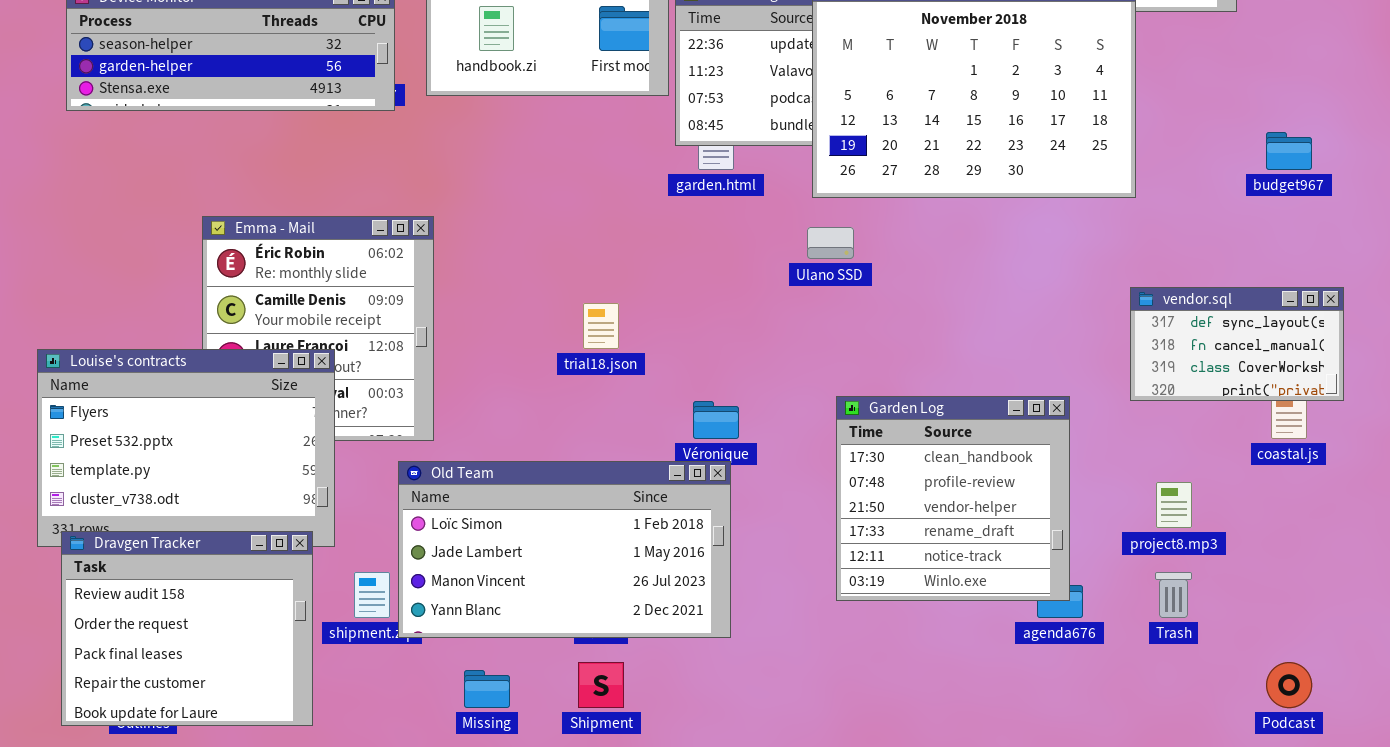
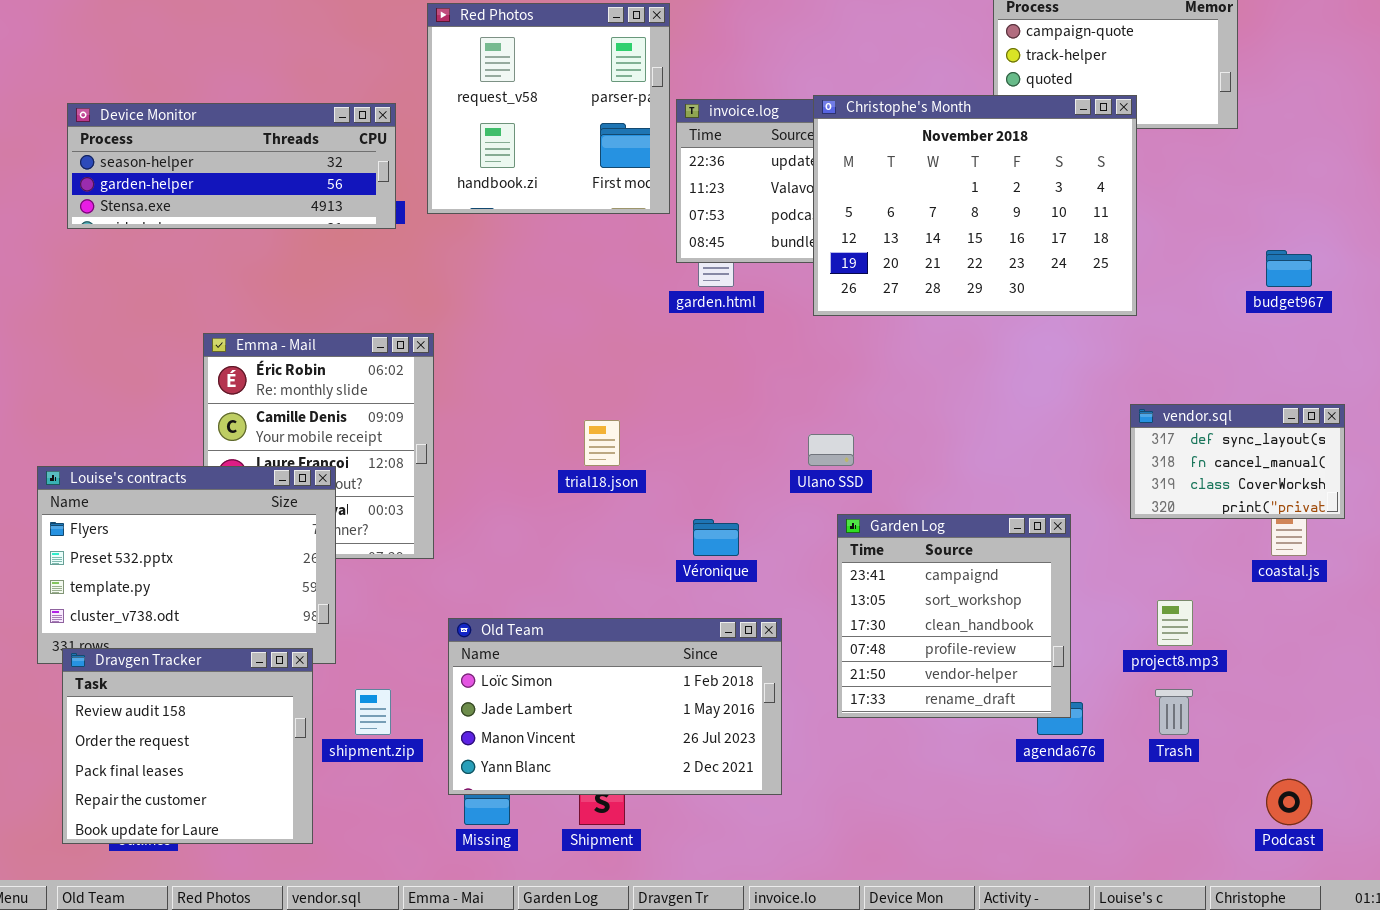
Ulano SSD: [807,227,854,259] -> [808,434,854,466], moved
Garden Log: [836,396,1070,601] -> [837,514,1071,718], scrolled up 2 rows
Old Team: [398,461,731,638] -> [448,618,782,795], moved

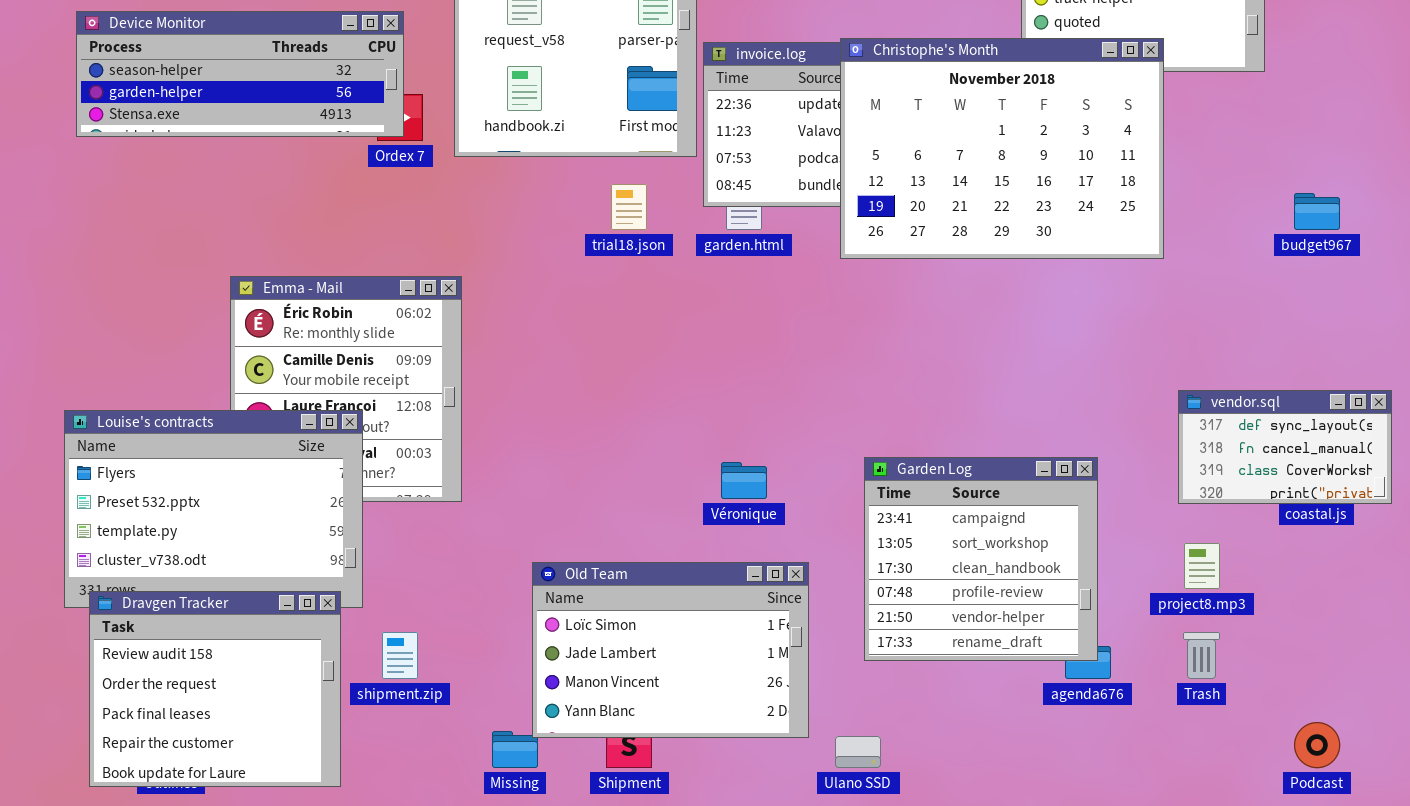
Device Monitor: [67,103,396,229] -> [76,11,404,137], moved
vendor.sql: [1130,404,1345,519] -> [1178,390,1392,504], moved
trial18.json: [584,420,620,466] -> [611,184,647,230], moved
Ulano SSD: [808,434,854,466] -> [835,736,881,768], moved
Old Team: [448,618,782,795] -> [532,562,809,738], resized

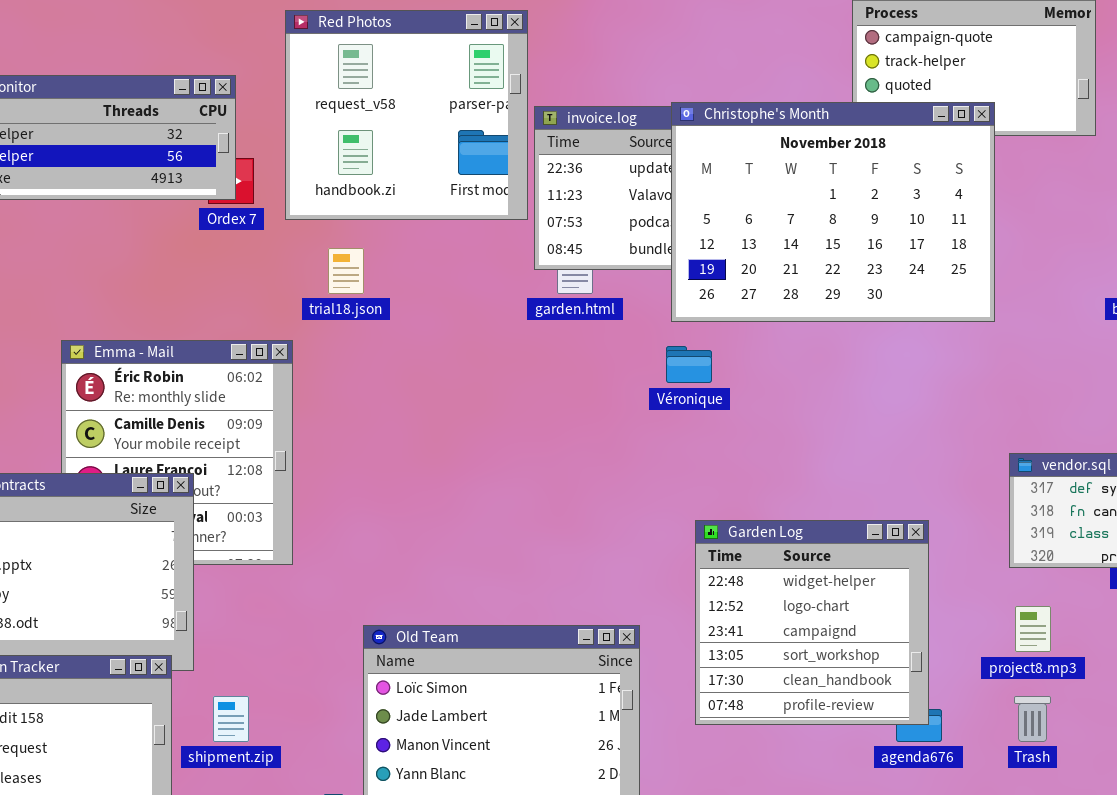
trial18.json: [611,184,647,230] -> [328,248,364,294], moved
Garden Log: [864,457,1098,661] -> [695,520,929,725], scrolled up 2 rows
Véronique: [721,462,767,499] -> [666,346,712,383], moved

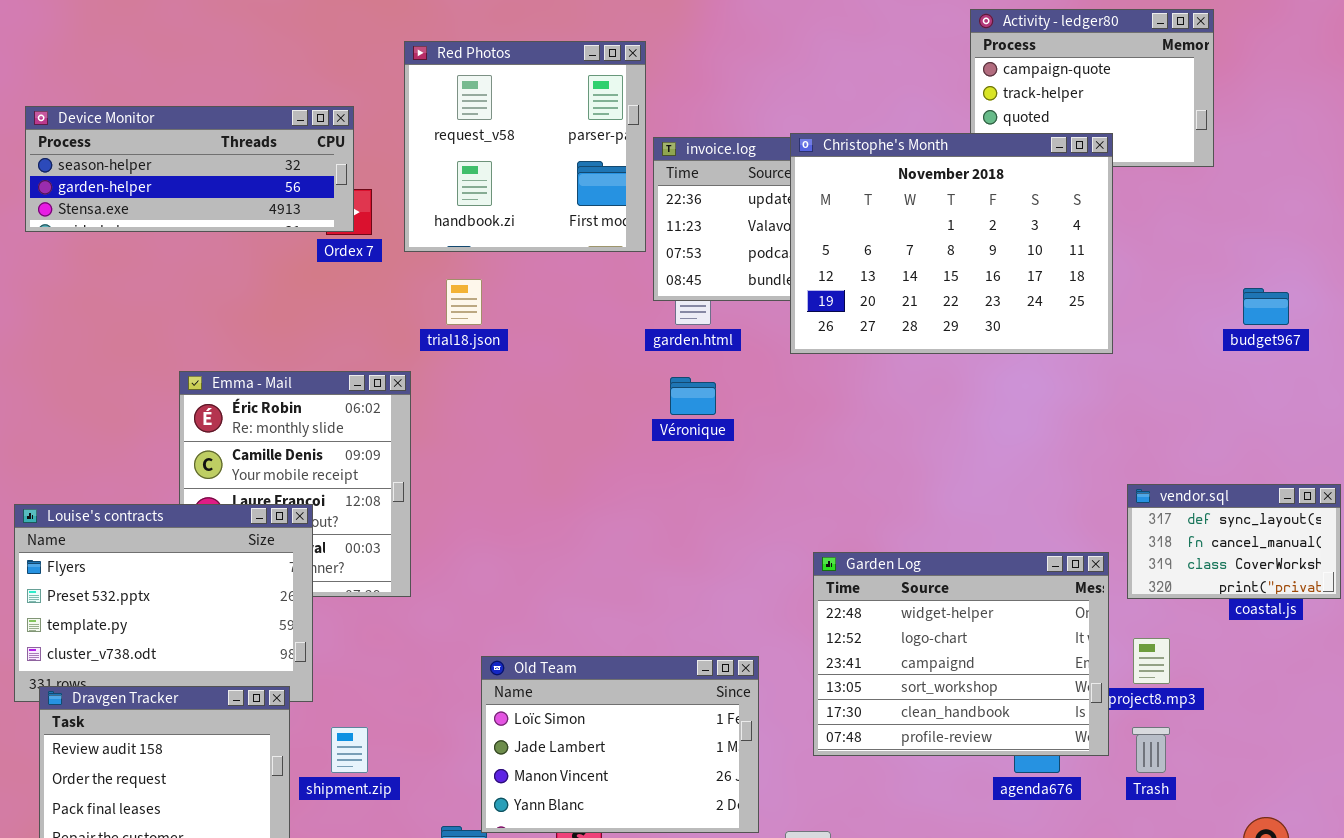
Véronique: [666,346,712,383] -> [670,377,716,415], moved
Garden Log: [695,520,929,725] -> [813,552,1109,756], resized

